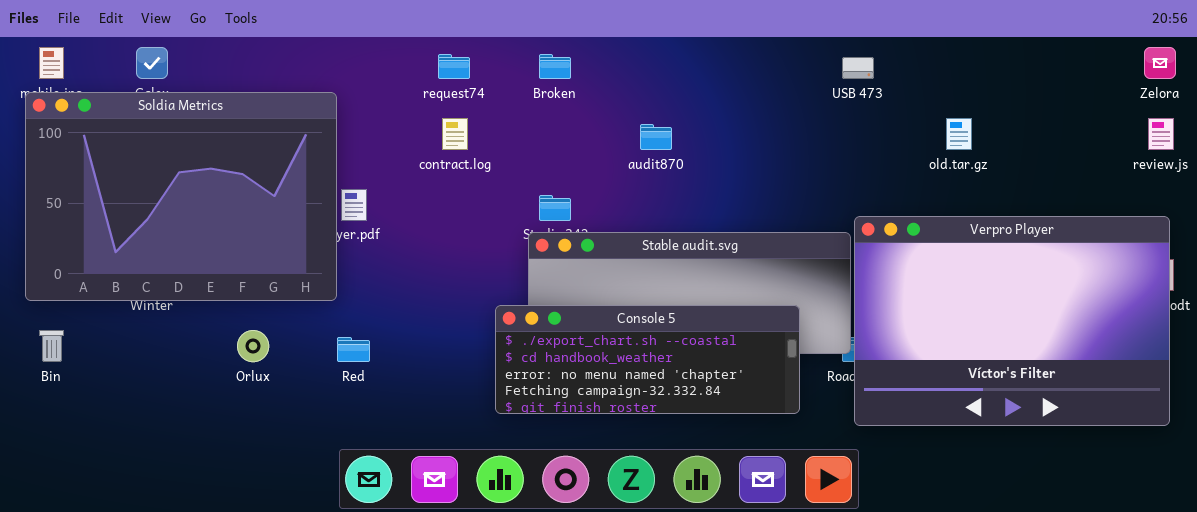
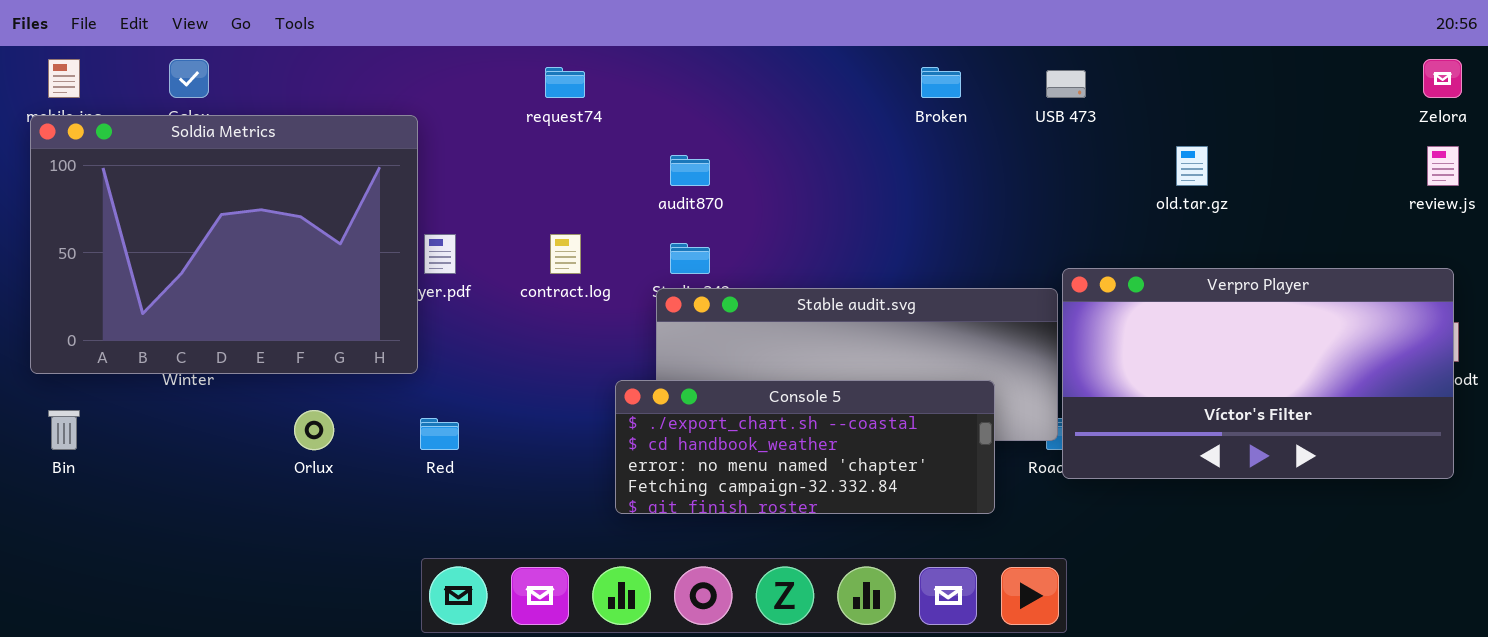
Broken: [539,54,571,79] -> [921,67,961,98], moved
contract.log: [442,118,468,150] -> [550,234,581,274], moved
audit870: [640,124,672,150] -> [670,155,710,186], moved
Verpro Player: [854,216,1170,426] -> [1062,268,1454,479], resized

